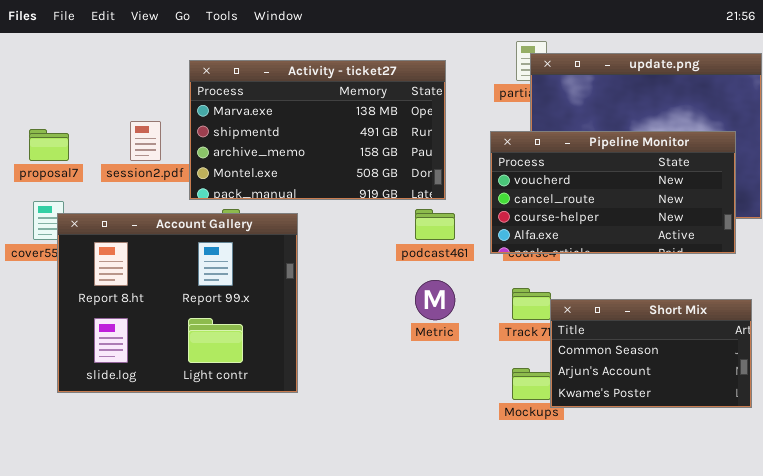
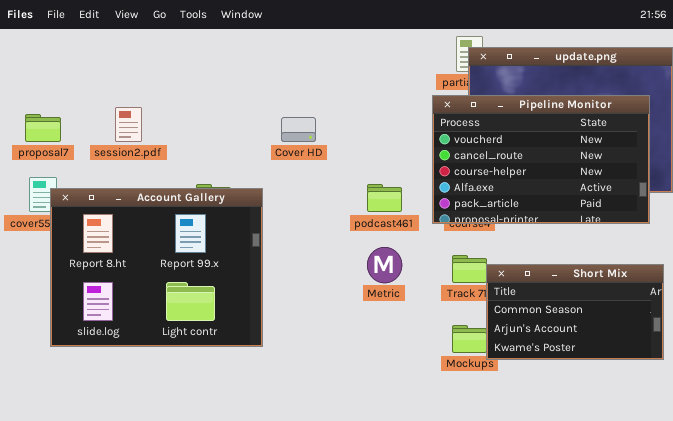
Activity - ticket27: [189,60,446,200] -> none, closed
Pipeline Monitor: [490,131,736,254] -> [432,95,650,224], resized

